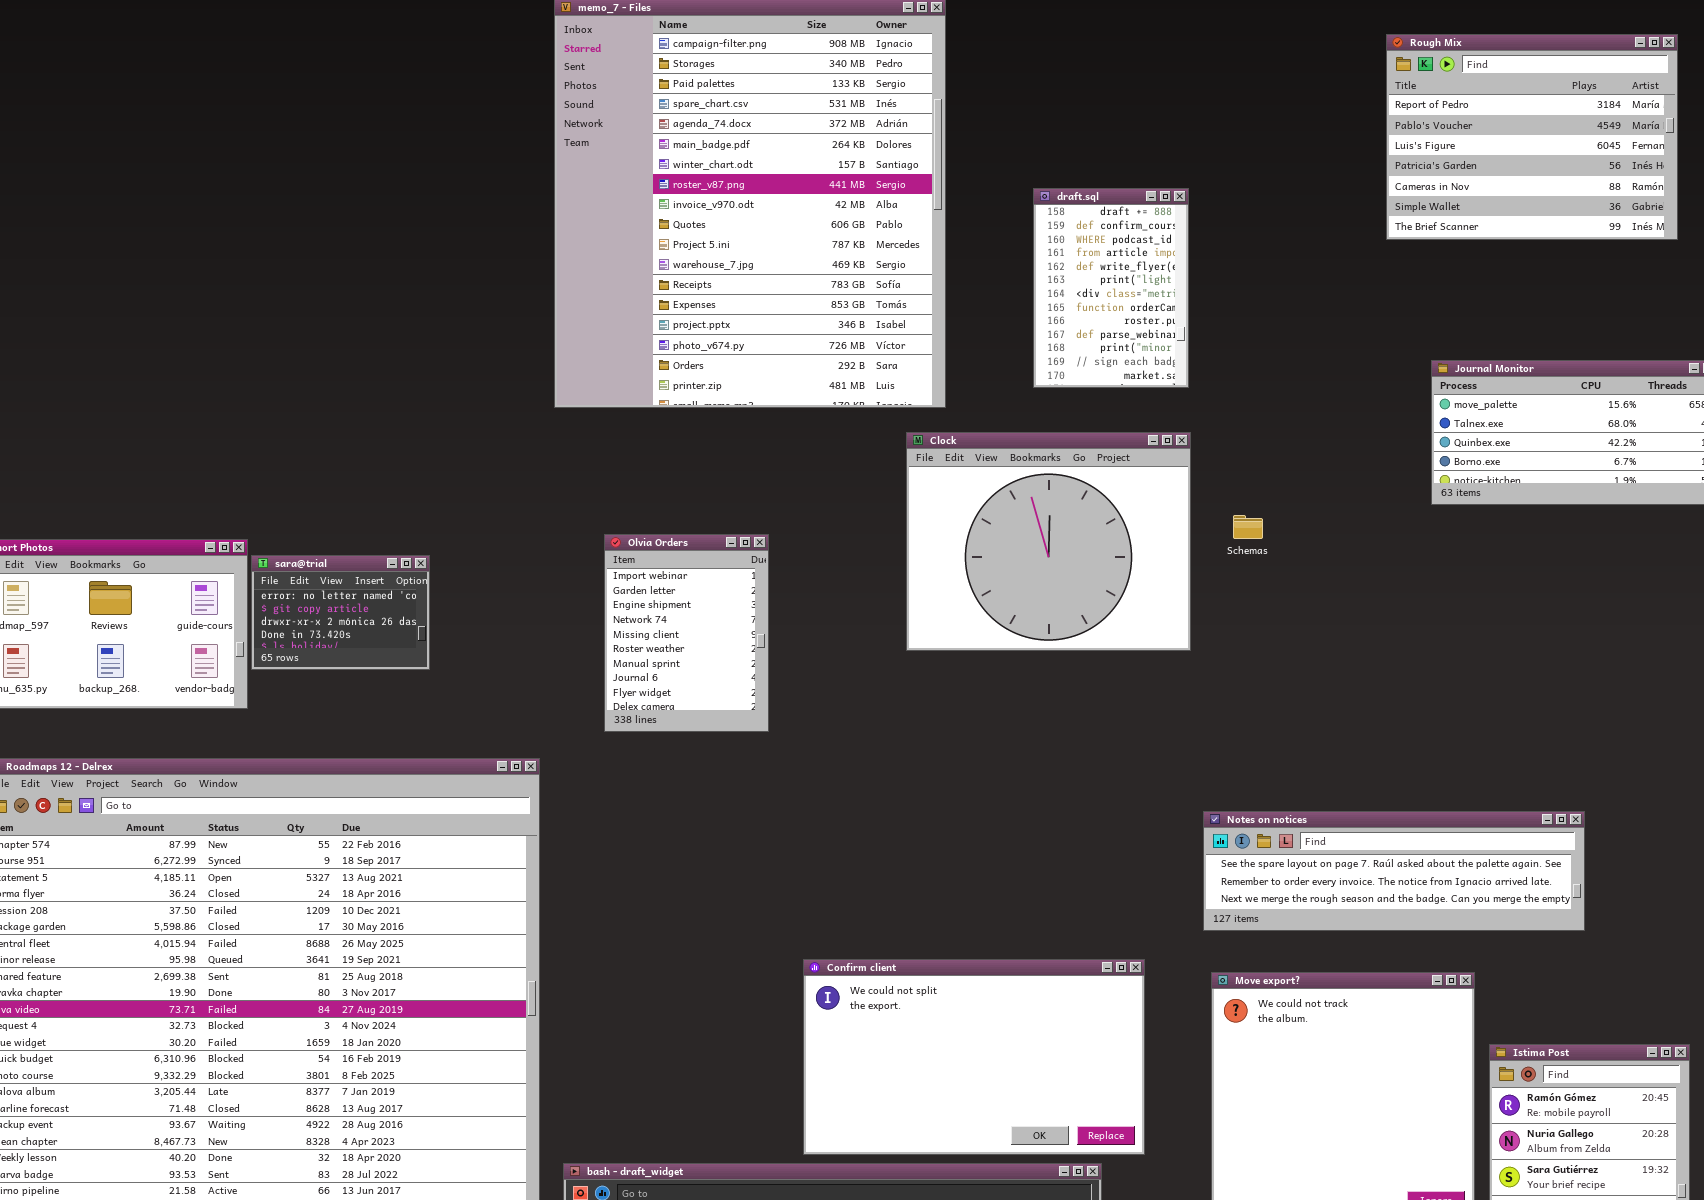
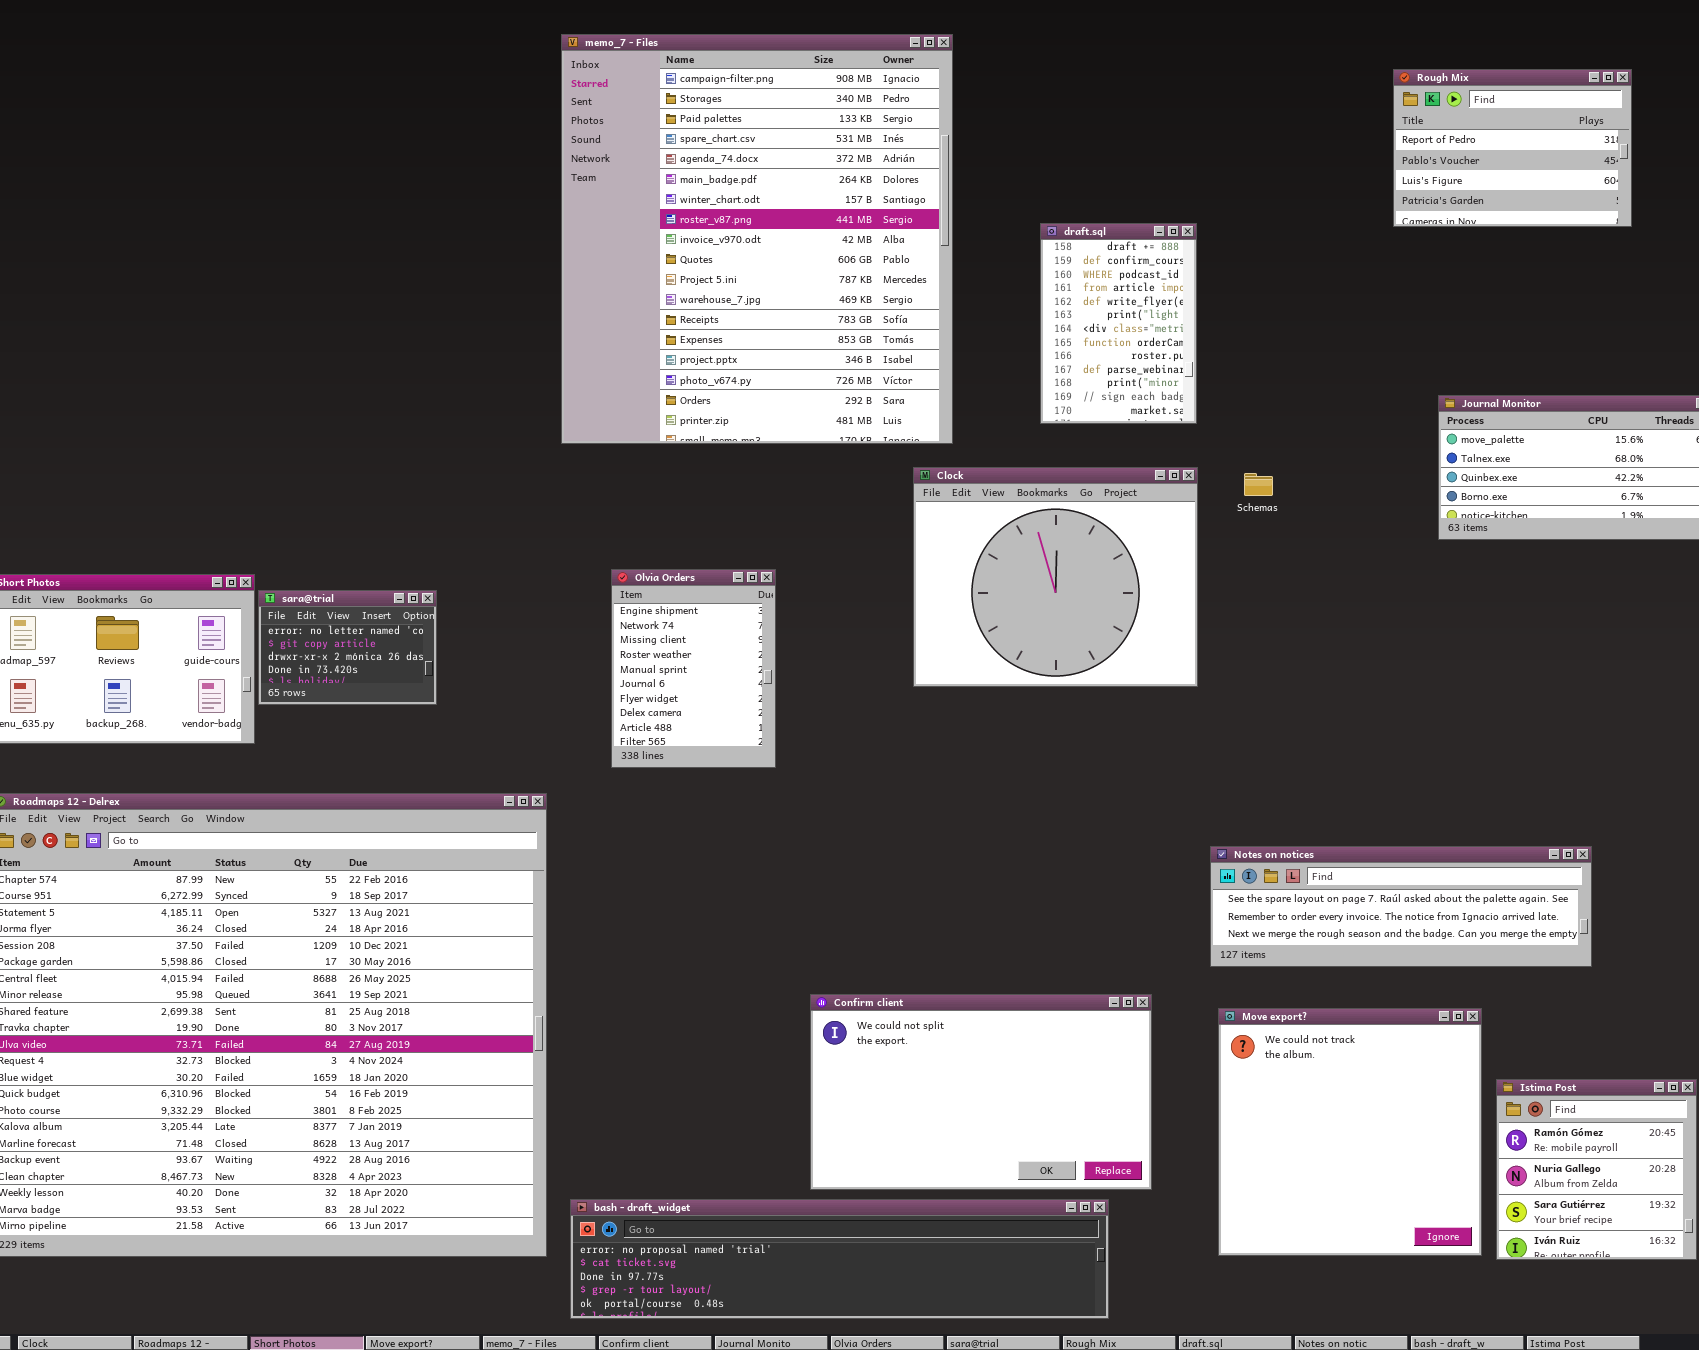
Rough Mix: [1386,34,1678,240] -> [1393,69,1632,227], resized
Schemas: [1233,515,1263,539] -> [1244,473,1273,496], moved
Olvia Orders: [604,534,769,732] -> [611,569,776,768], scrolled down 2 rows

